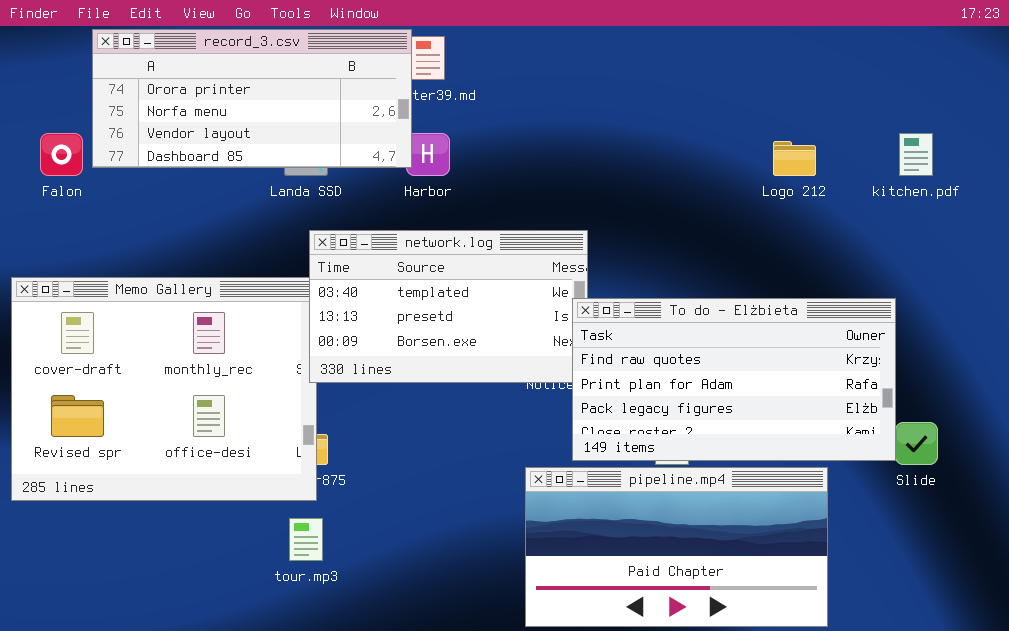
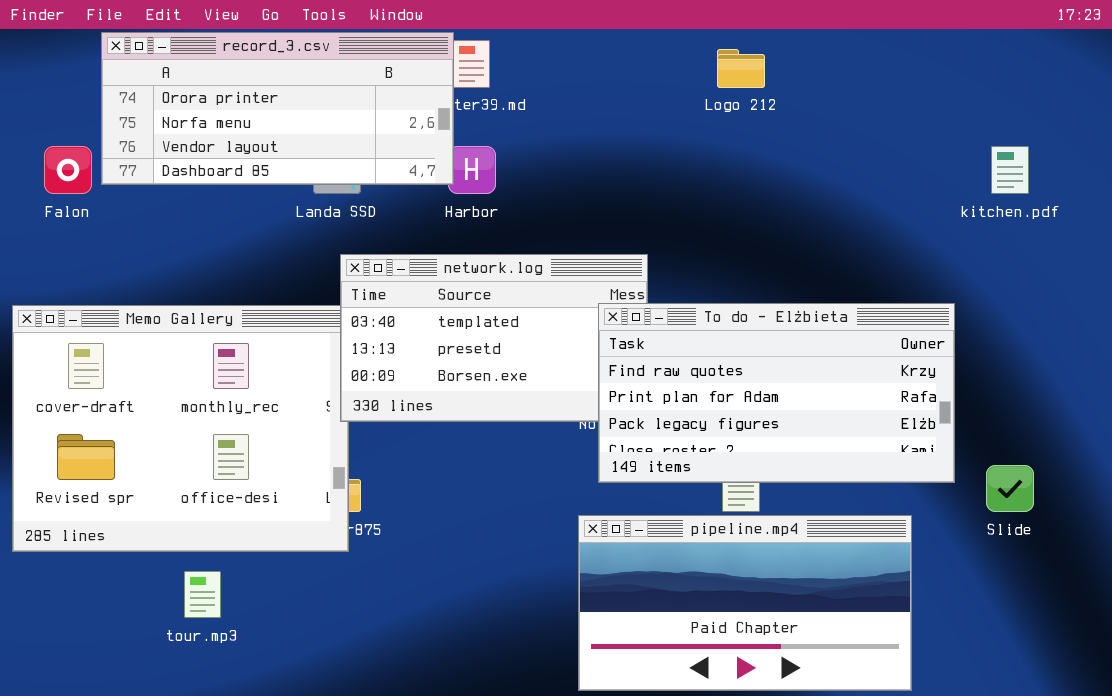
Logo 212: [773,141,816,176] -> [717,49,765,88], moved
To do - Elżbieta: [572,298,896,461] -> [598,303,955,483], moved
tour.mp3: [289,518,323,561] -> [184,571,221,618], moved

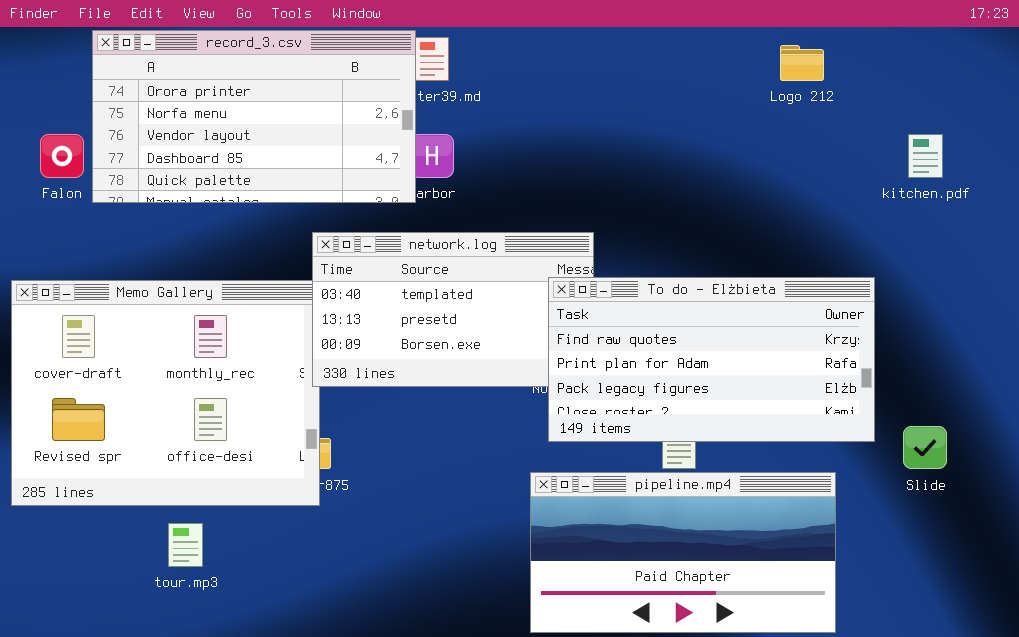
record_3.csv: [101,32,454,185] -> [92,30,416,203], resized
Logo 212: [717,49,765,88] -> [780,45,824,81], moved

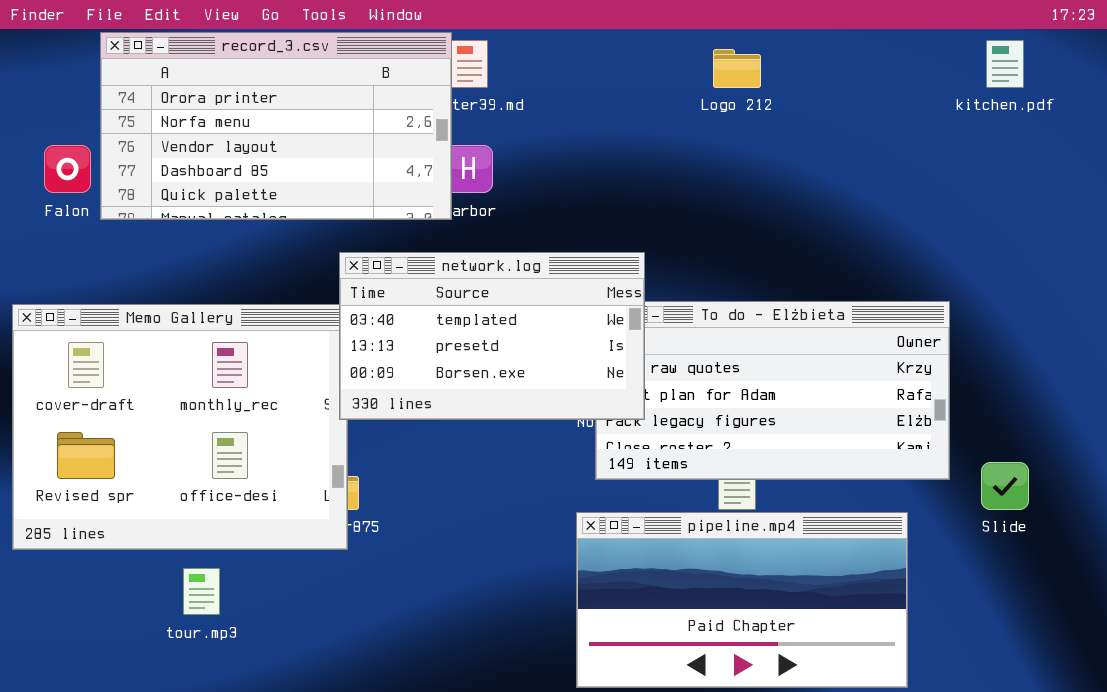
Logo 212: [780,45,824,81] -> [713,49,761,88], moved
kitchen.pdf: [908,134,943,178] -> [986,40,1024,88], moved
network.log: [312,232,594,387] -> [339,252,645,420], raised

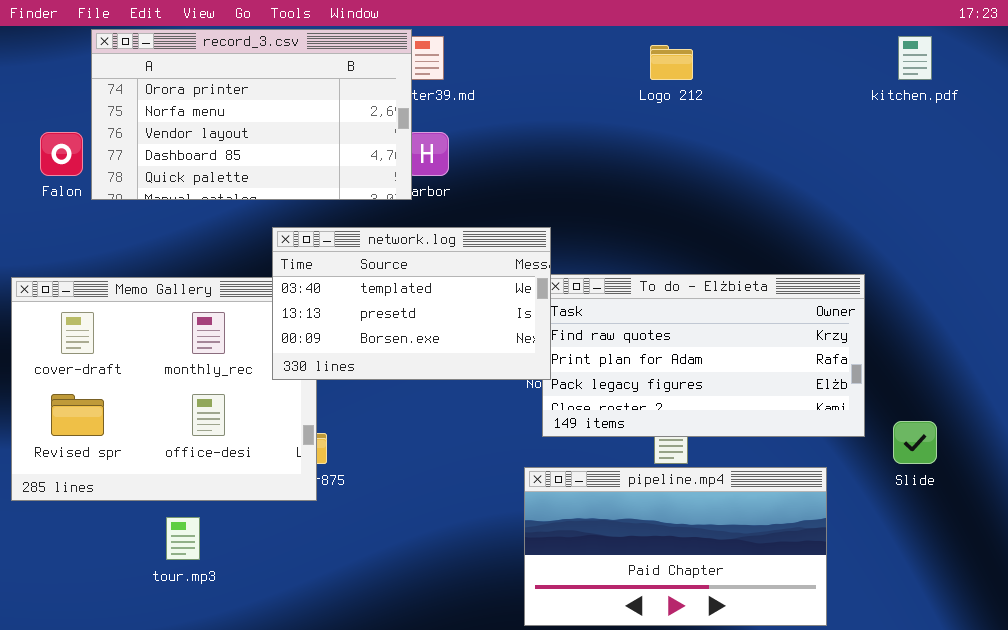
network.log: [339,252,645,420] -> [272,227,551,380], moved

